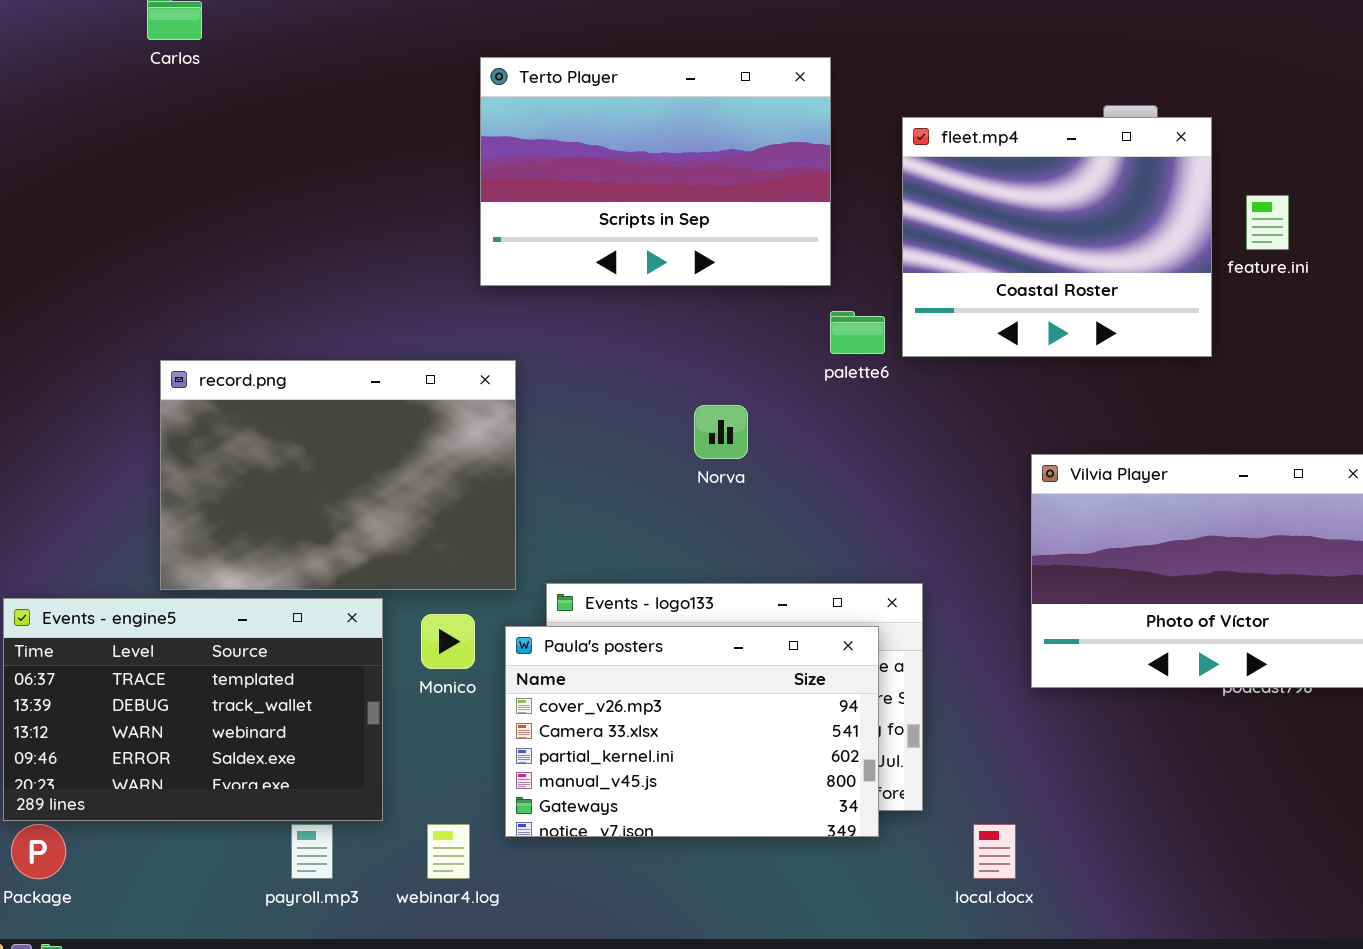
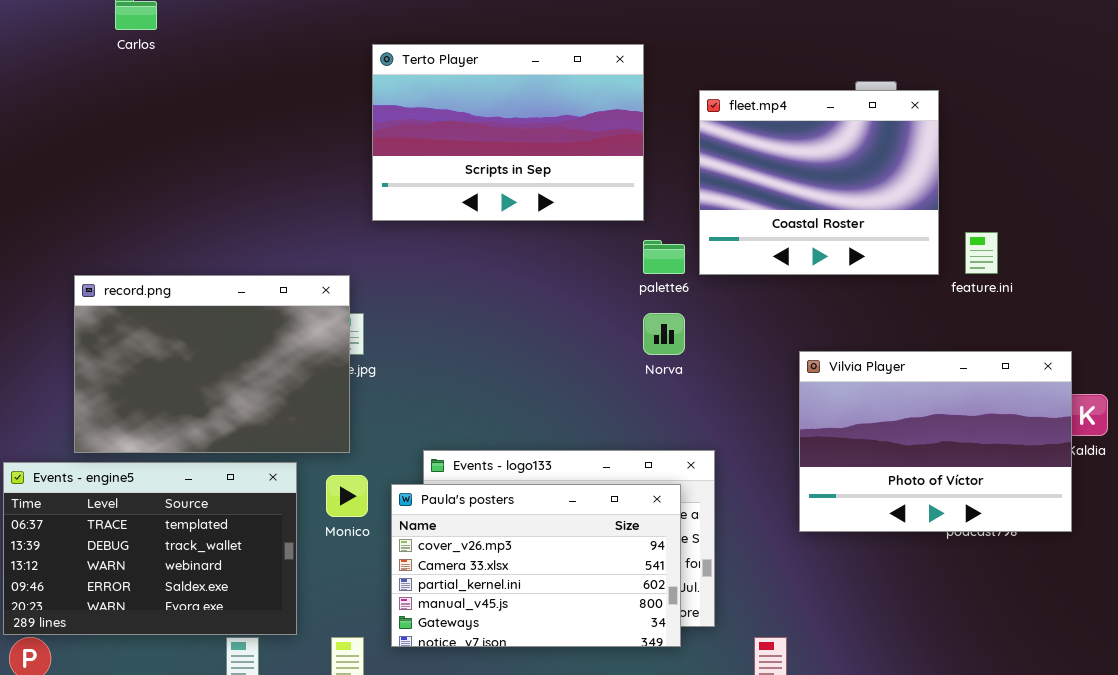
feature.ini: [1246,195,1289,250] -> [965,232,998,274], moved
record.png: [160,360,516,590] -> [74,275,350,453], moved
Norva: [694,405,748,459] -> [643,313,685,355], moved

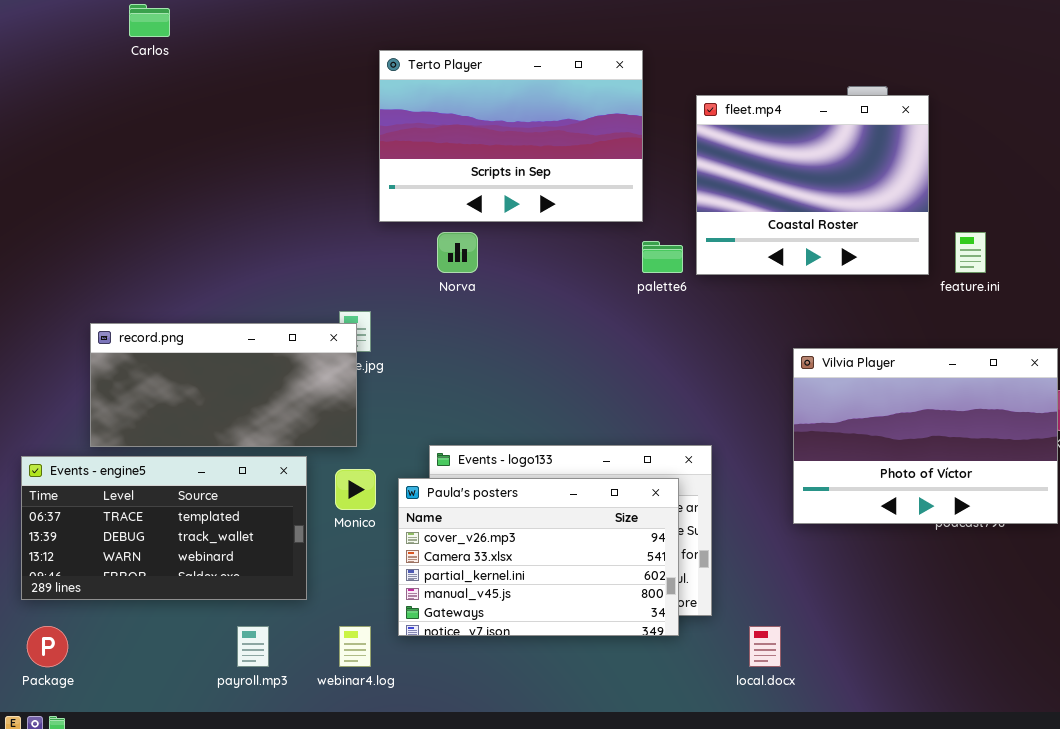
record.png: [74,275,350,453] -> [90,323,357,447], resized
Norva: [643,313,685,355] -> [437,232,478,273], moved
Events - engine5: [3,462,297,635] -> [21,456,307,600], resized

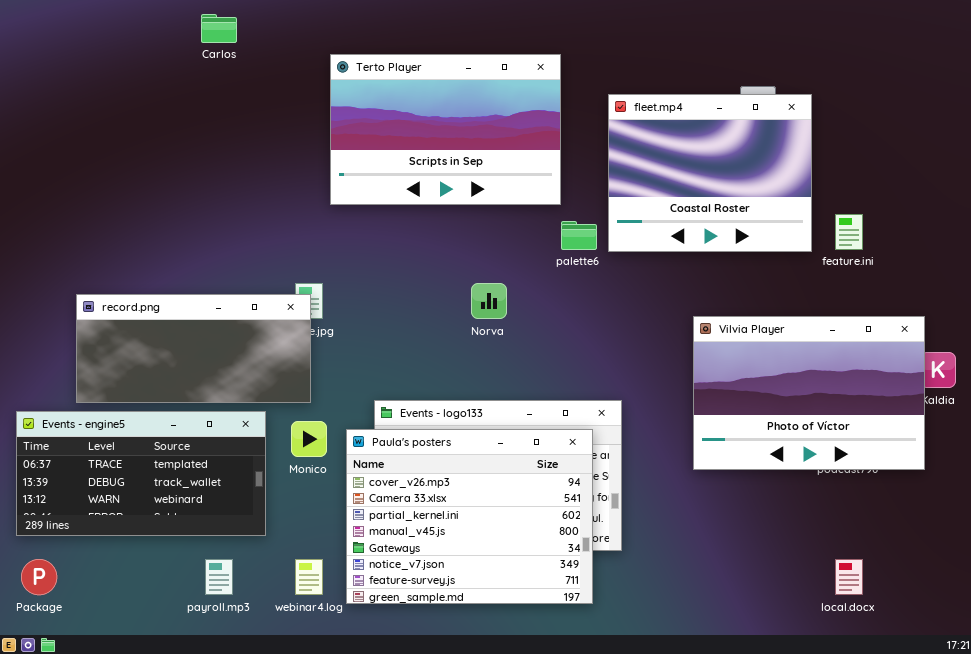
Carlos: [129,4,170,37] -> [201,14,237,43], moved
Norva: [437,232,478,273] -> [471,283,507,319], moved
Paula's posters: [398,478,679,636] -> [346,429,593,604], resized
local.docx: [749,626,781,667] -> [835,559,863,595], moved

